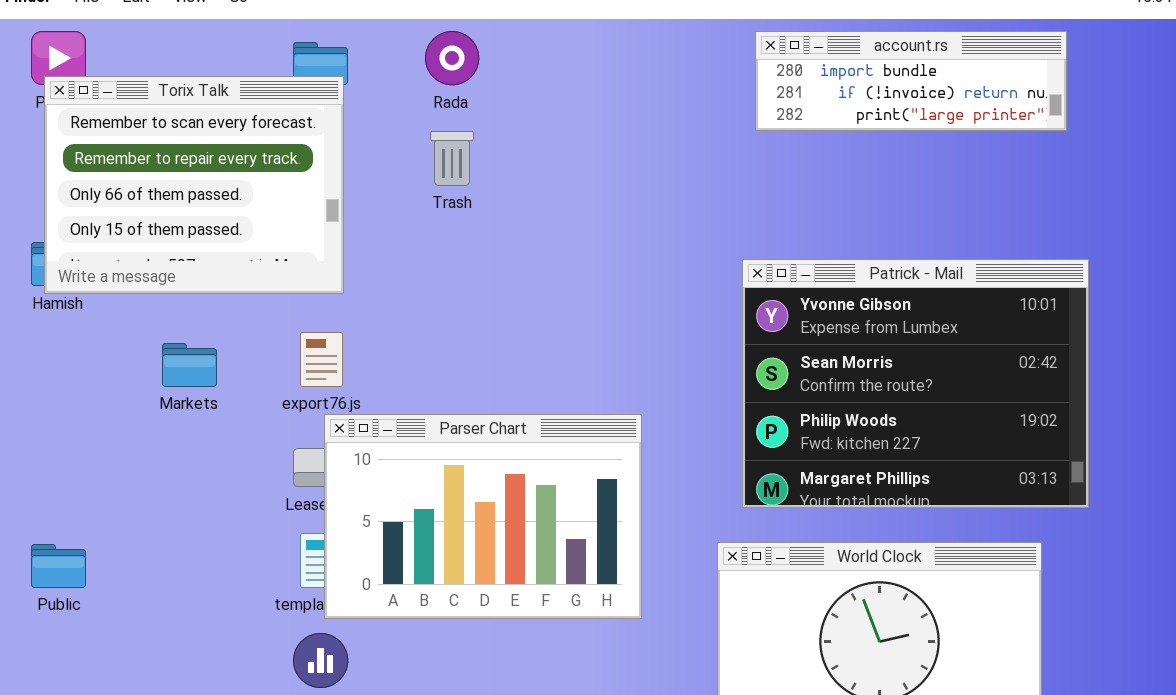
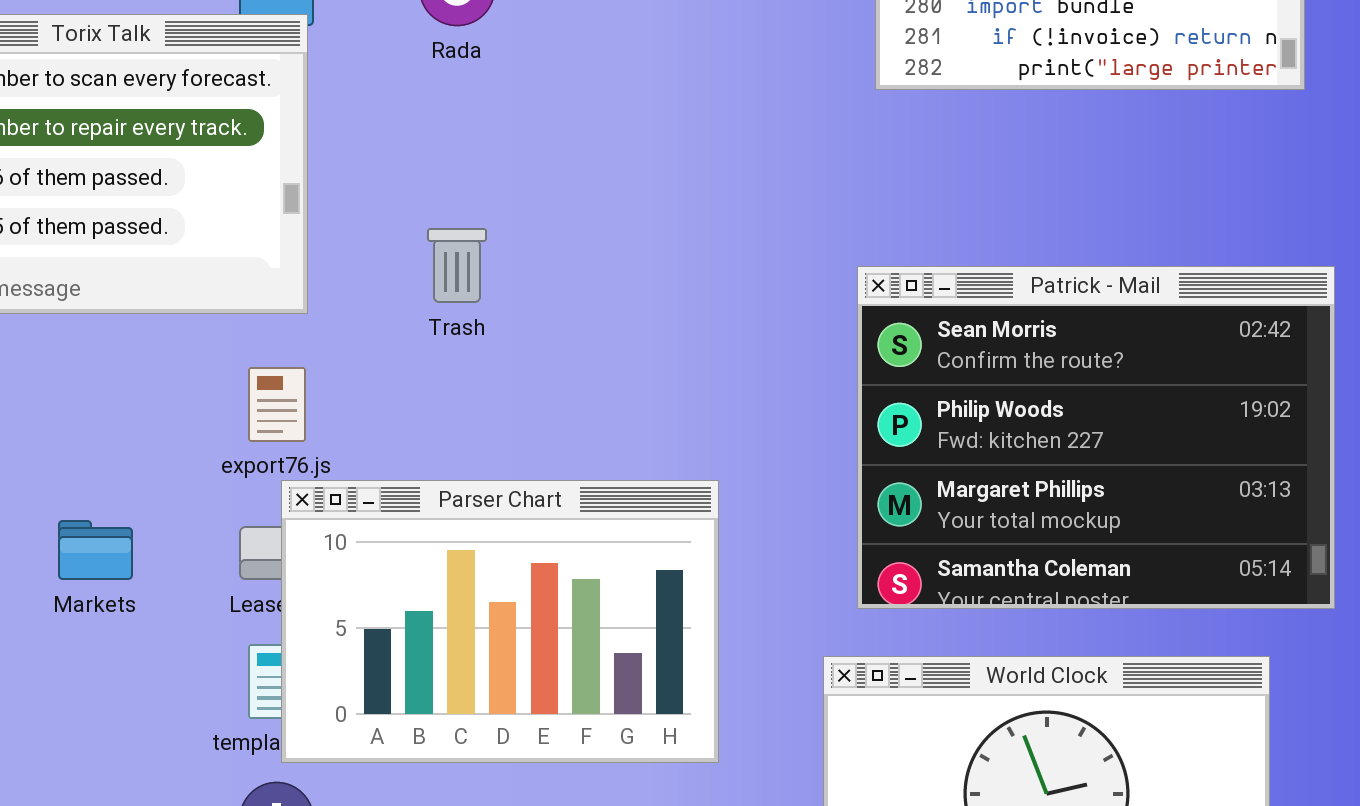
Trash: [430,131,474,186] -> [427,228,487,303], moved
Patrick - Mail: [742,259,1089,508] -> [857,266,1335,609], scrolled down 1 row
Markets: [162,343,217,387] -> [58,520,133,580], moved

